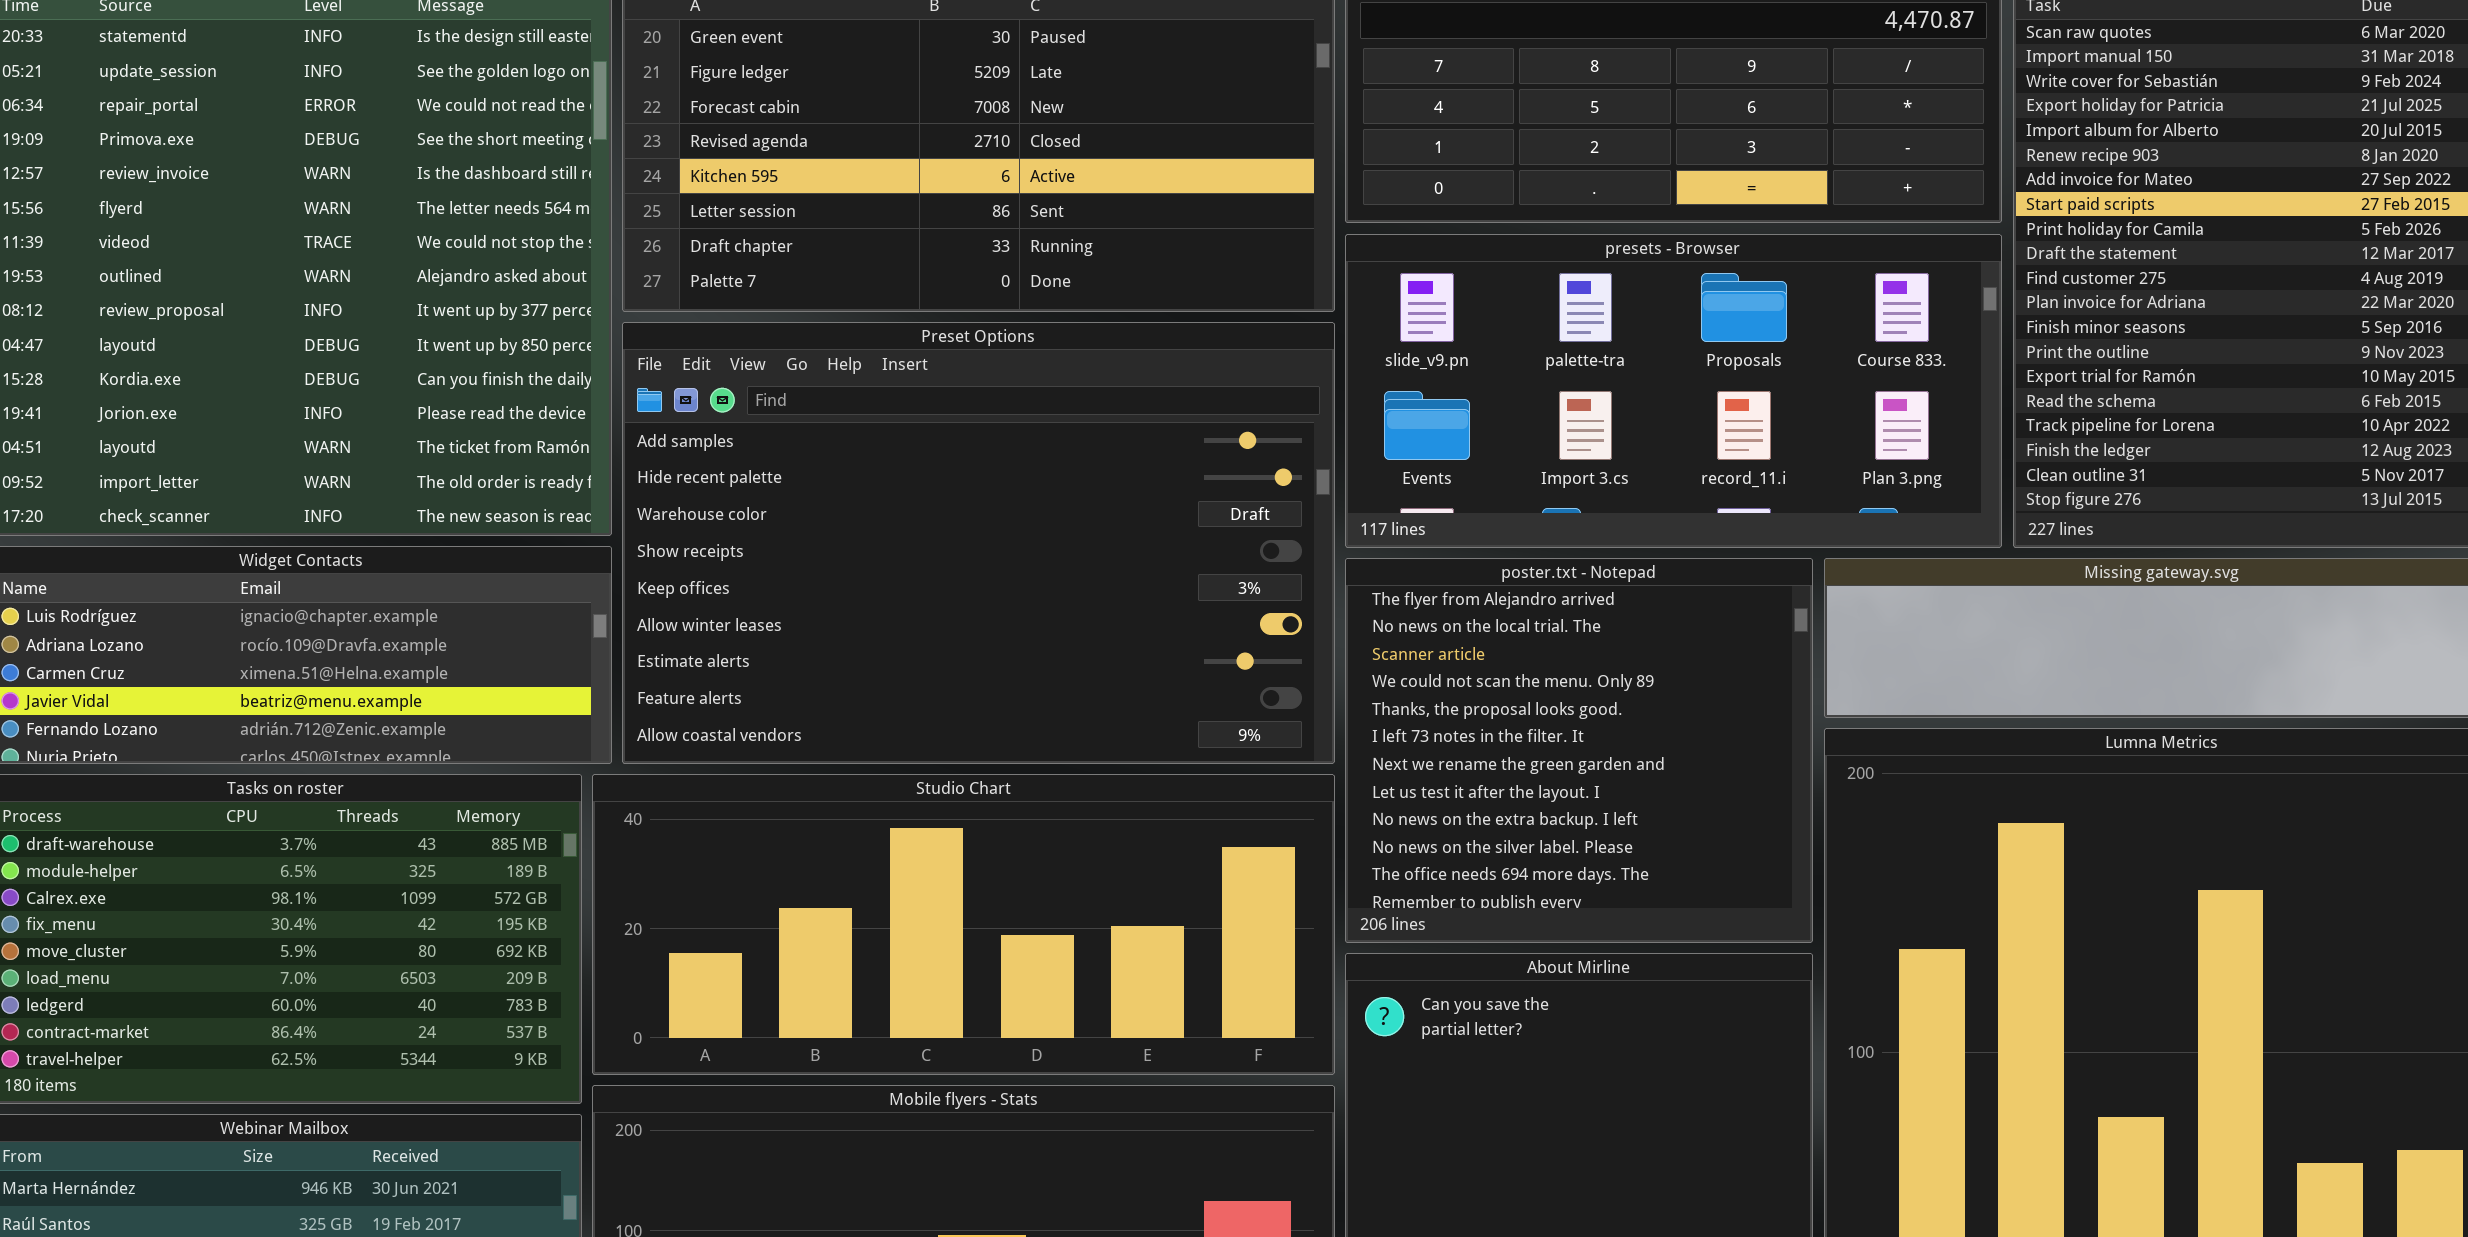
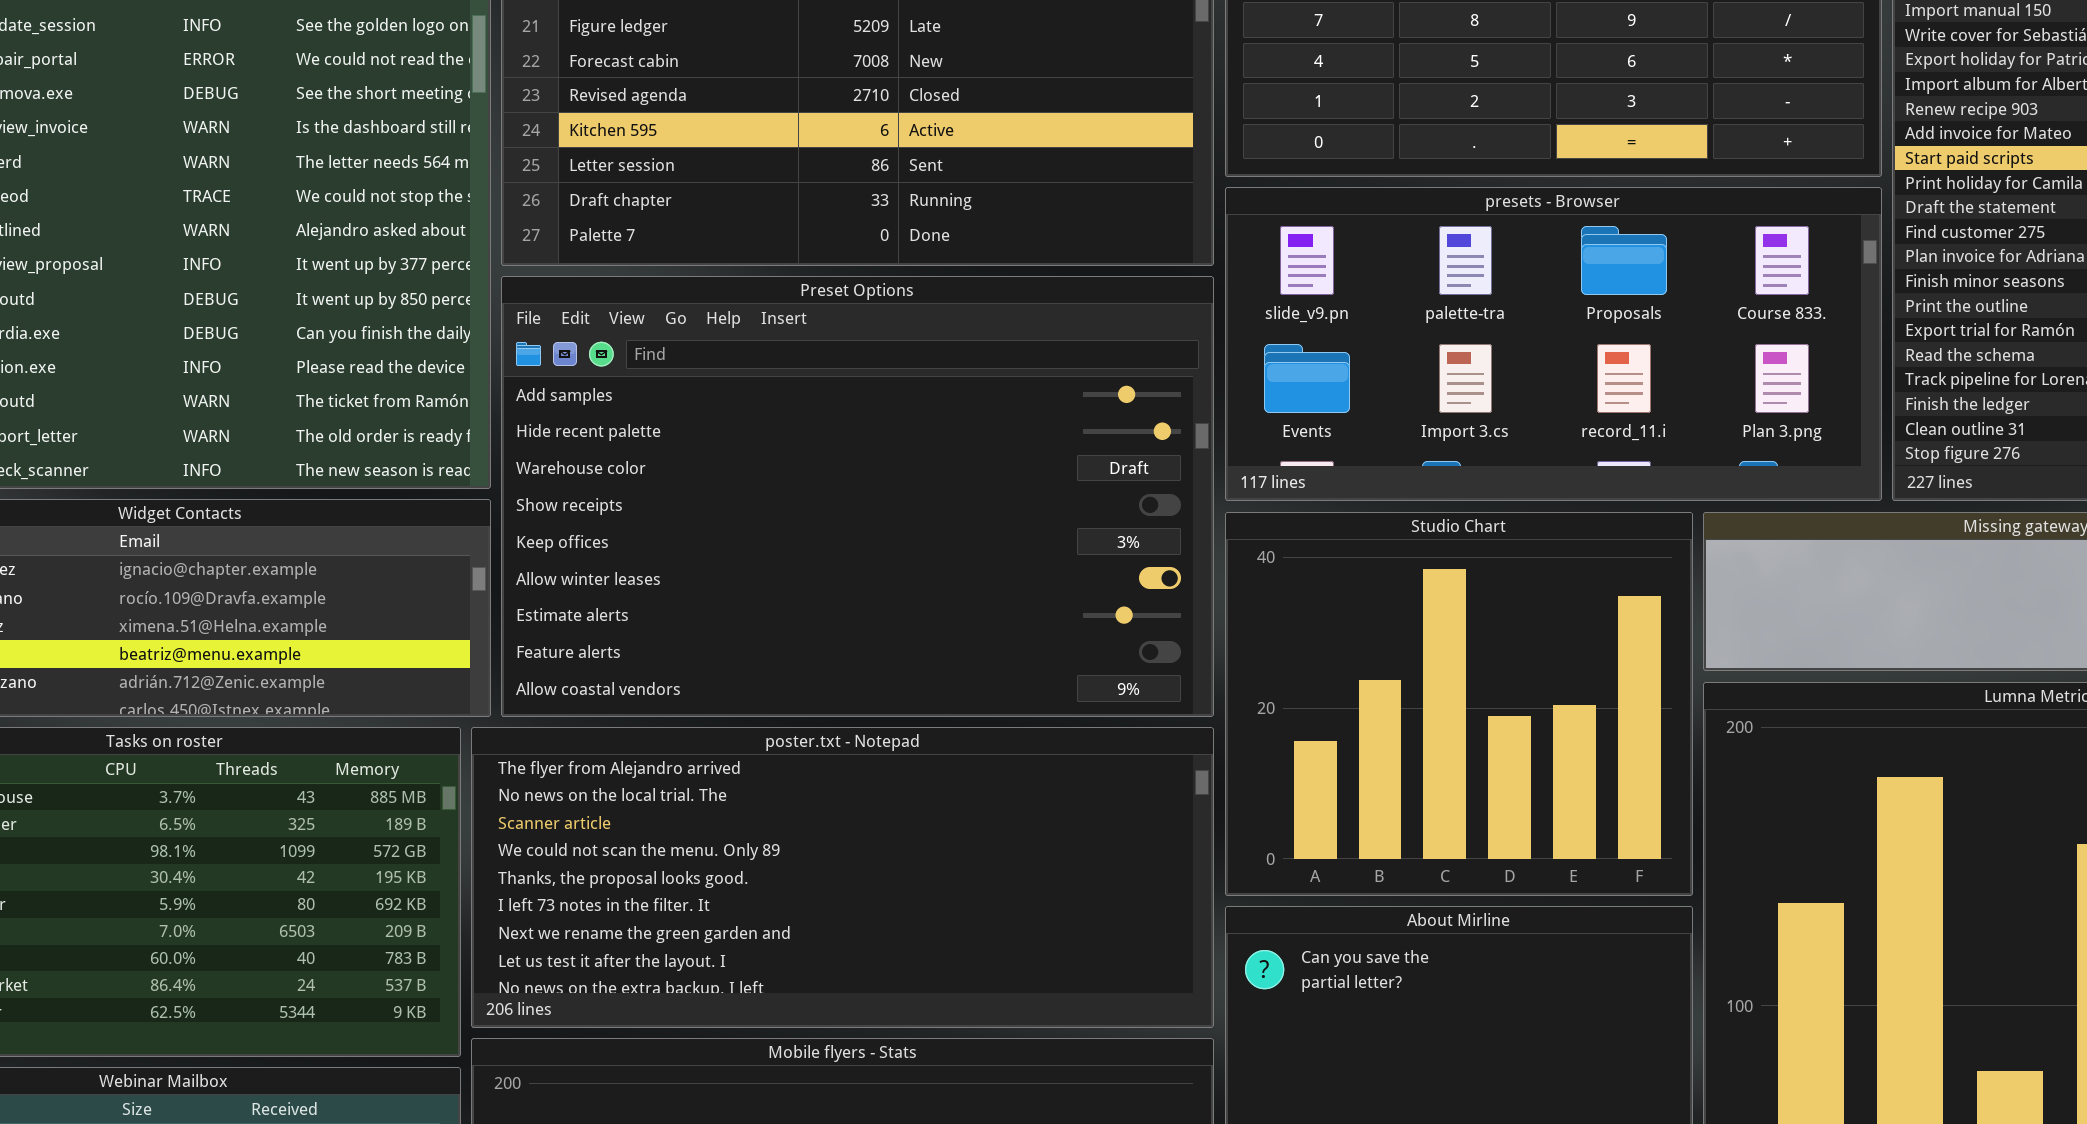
poster.txt - Notepad: [1345,558,1813,943] -> [471,727,1214,1028], moved, resized
Studio Chart: [592,774,1335,1075] -> [1225,512,1693,896], moved, resized

